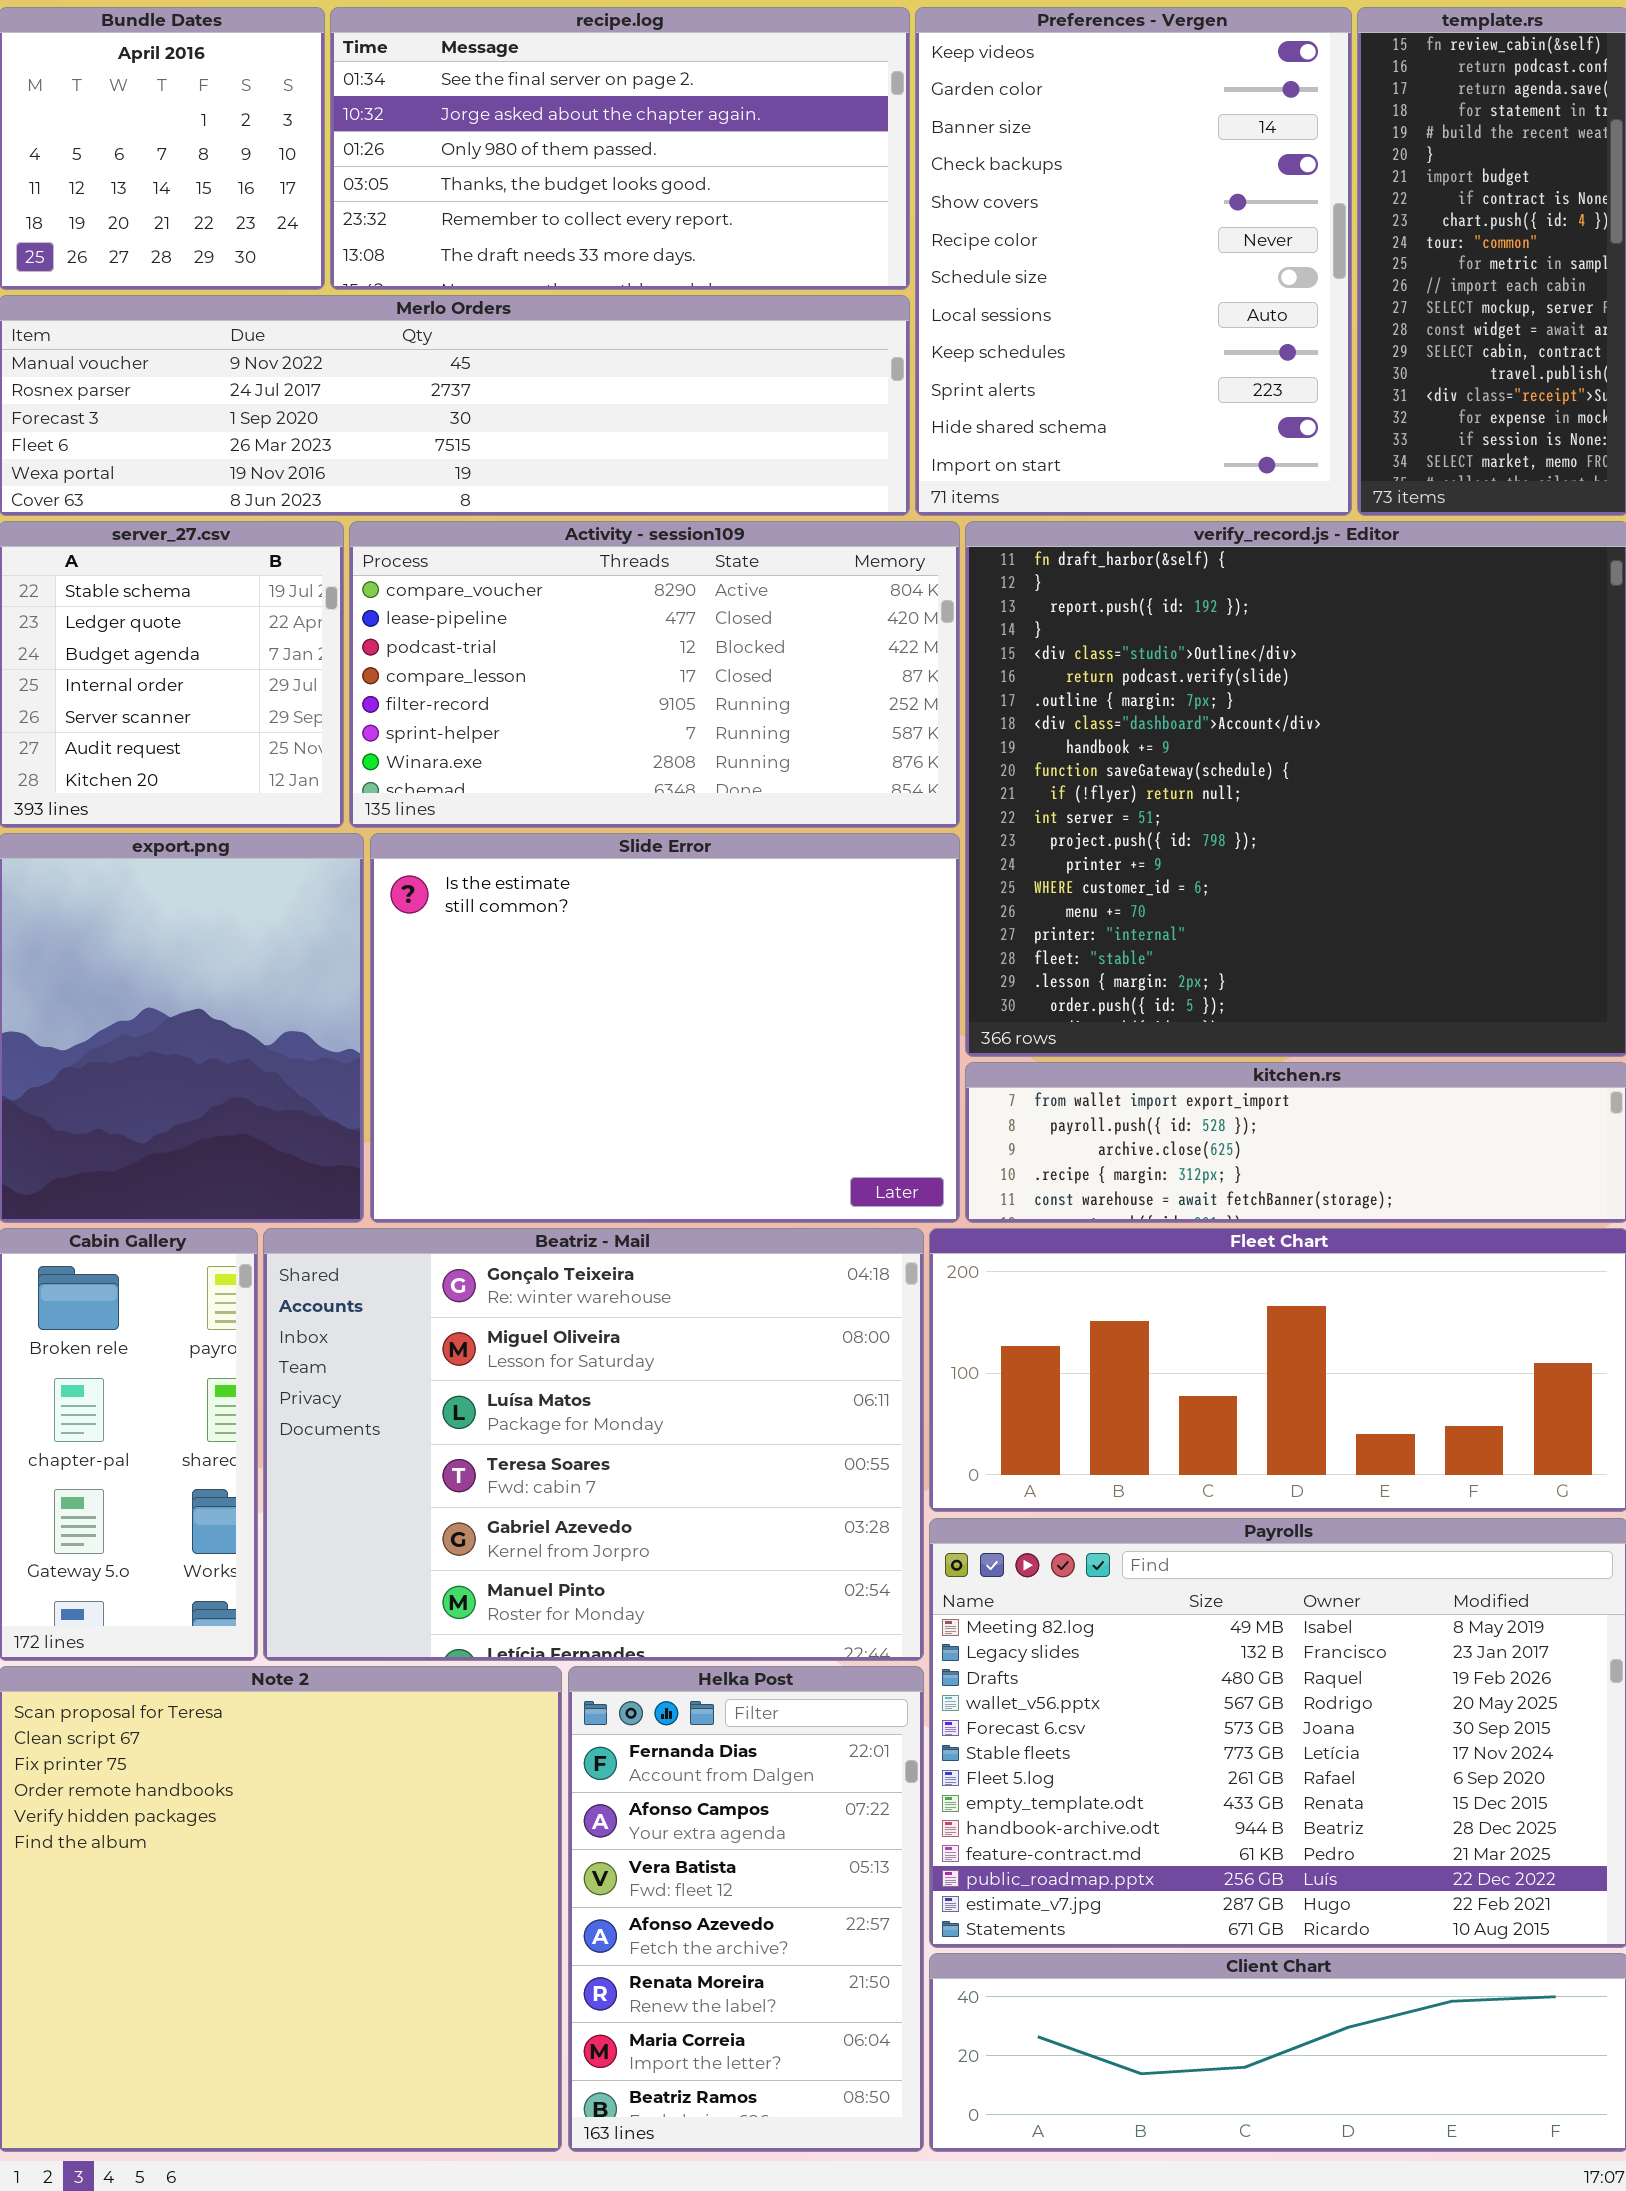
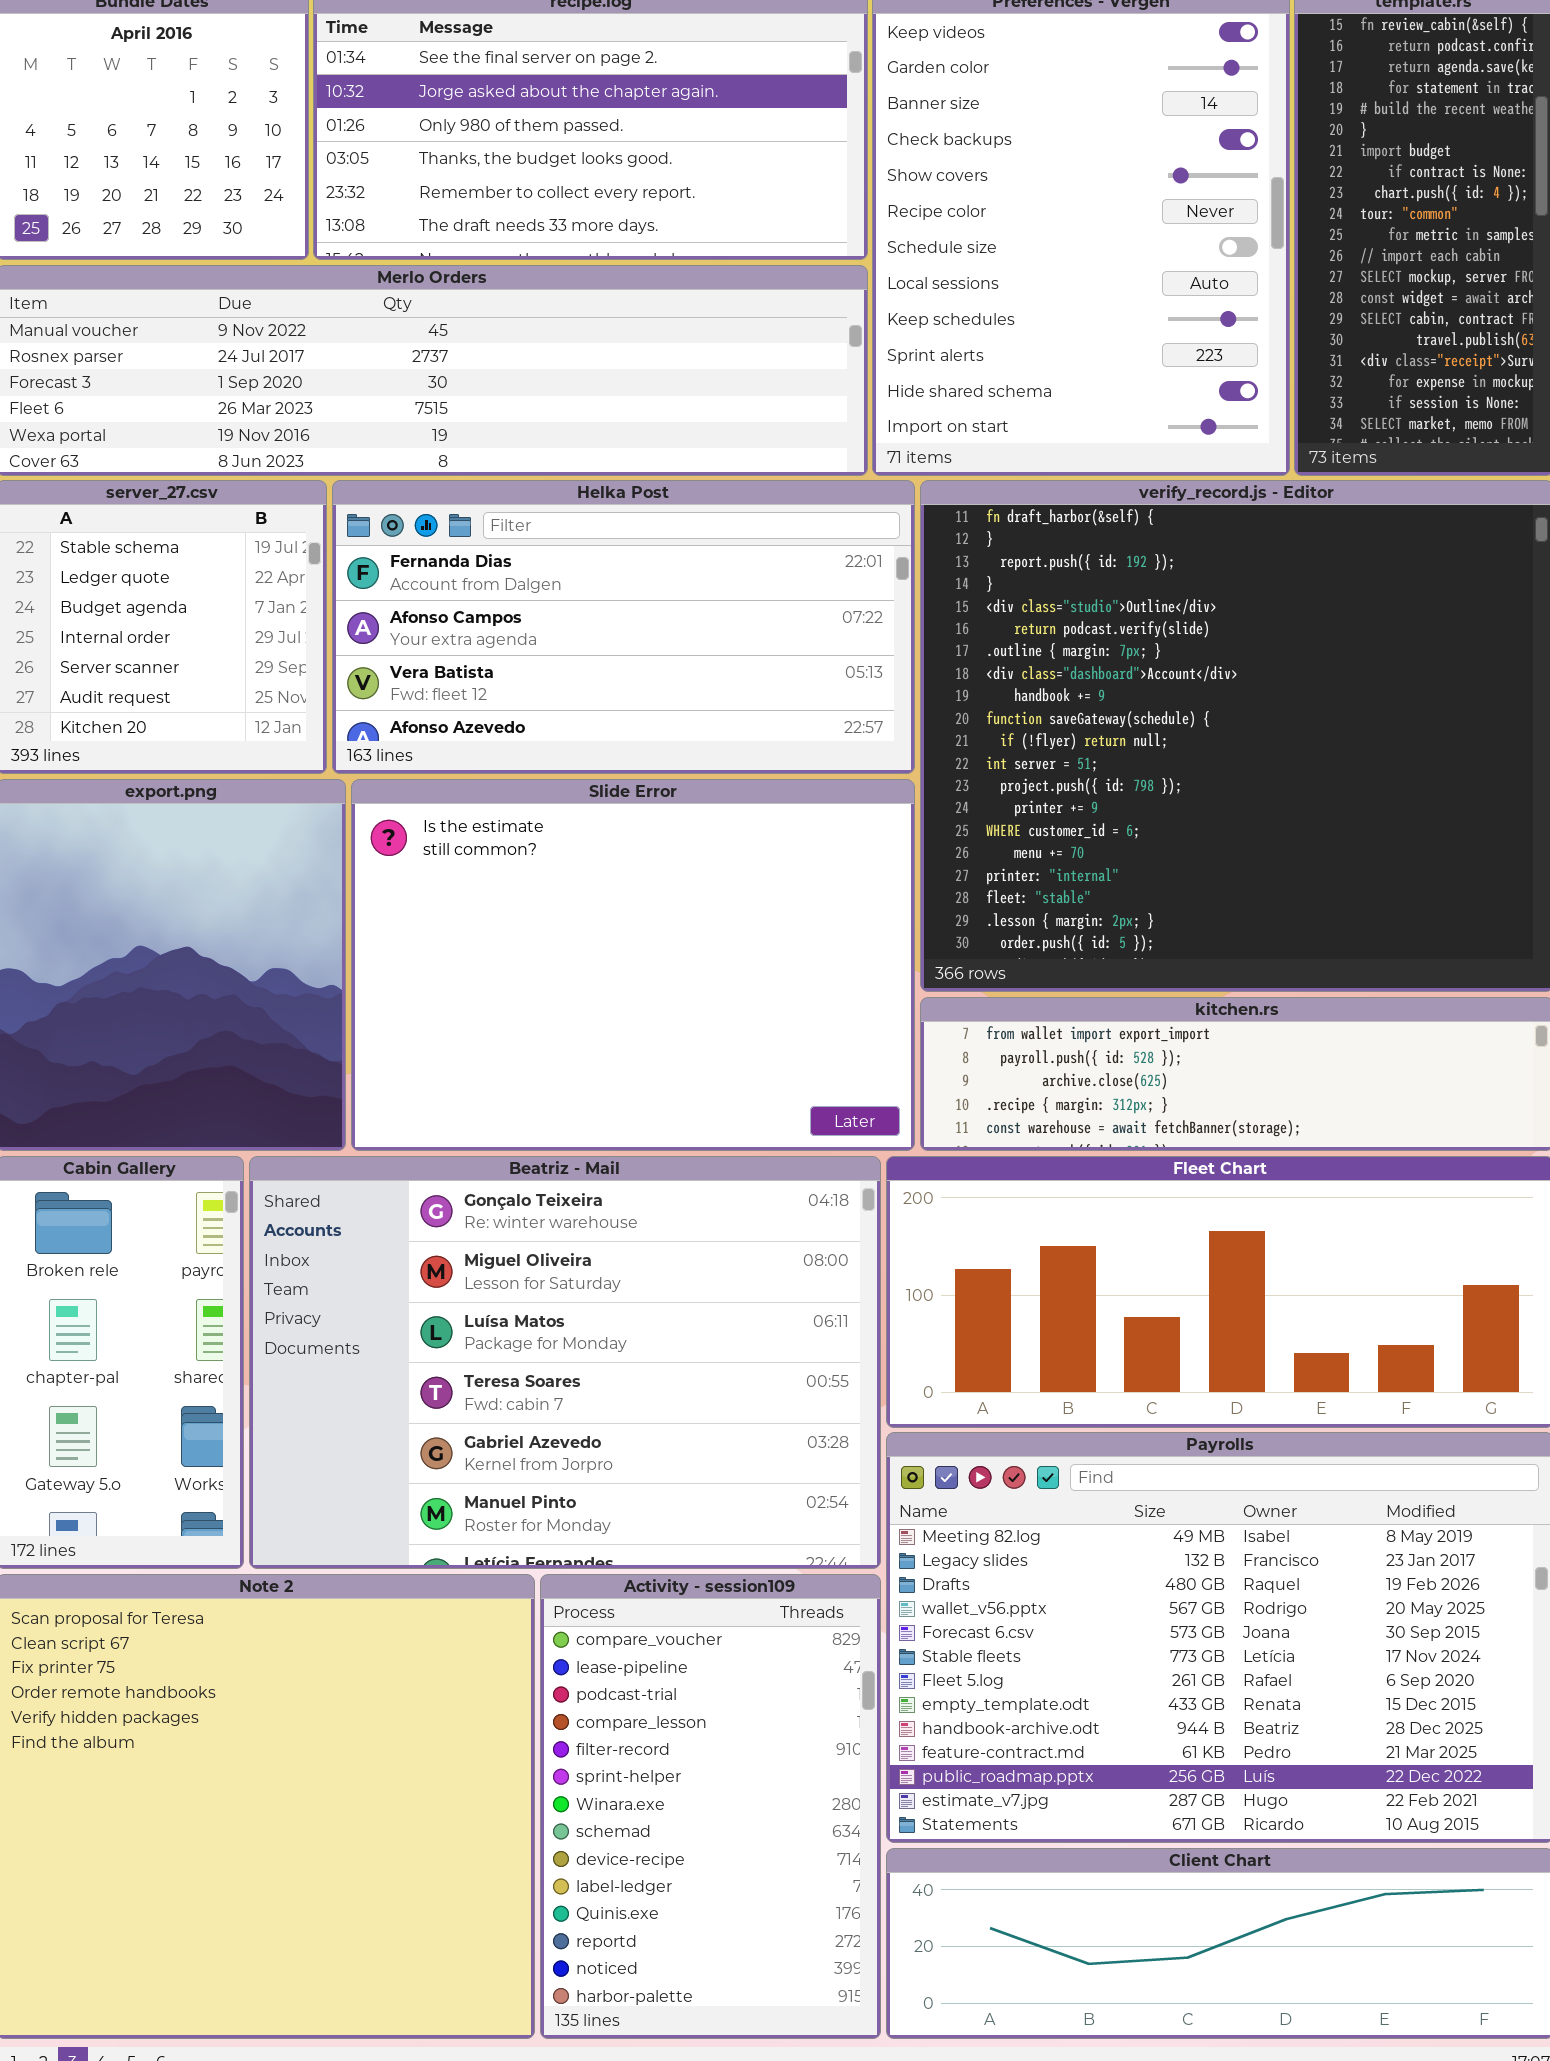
Activity - session109: [349,521,960,828] -> [540,1574,881,2039], moved, resized
Helka Post: [568,1666,924,2152] -> [332,480,915,774], moved, resized

